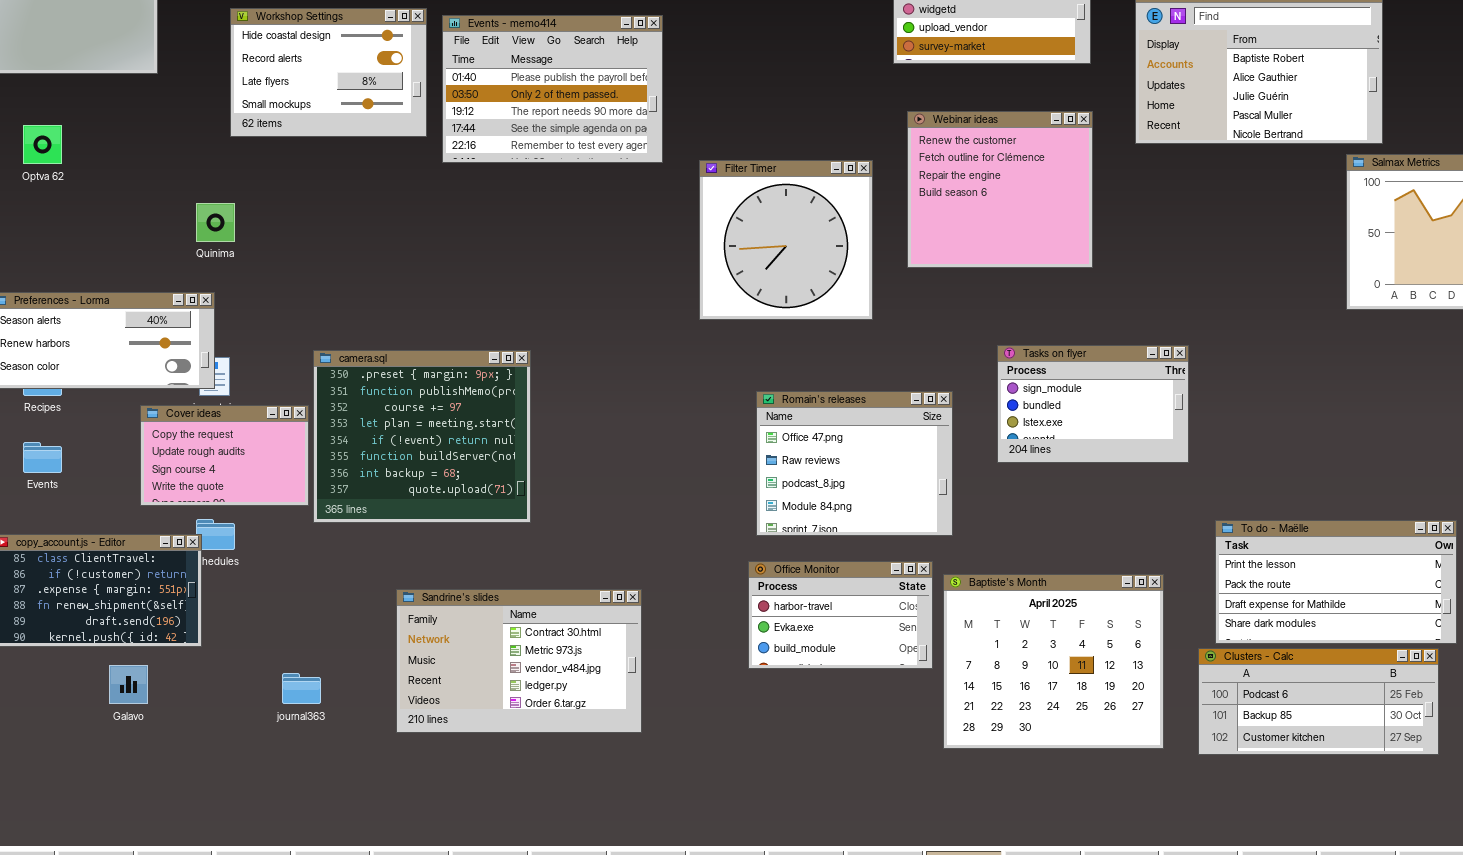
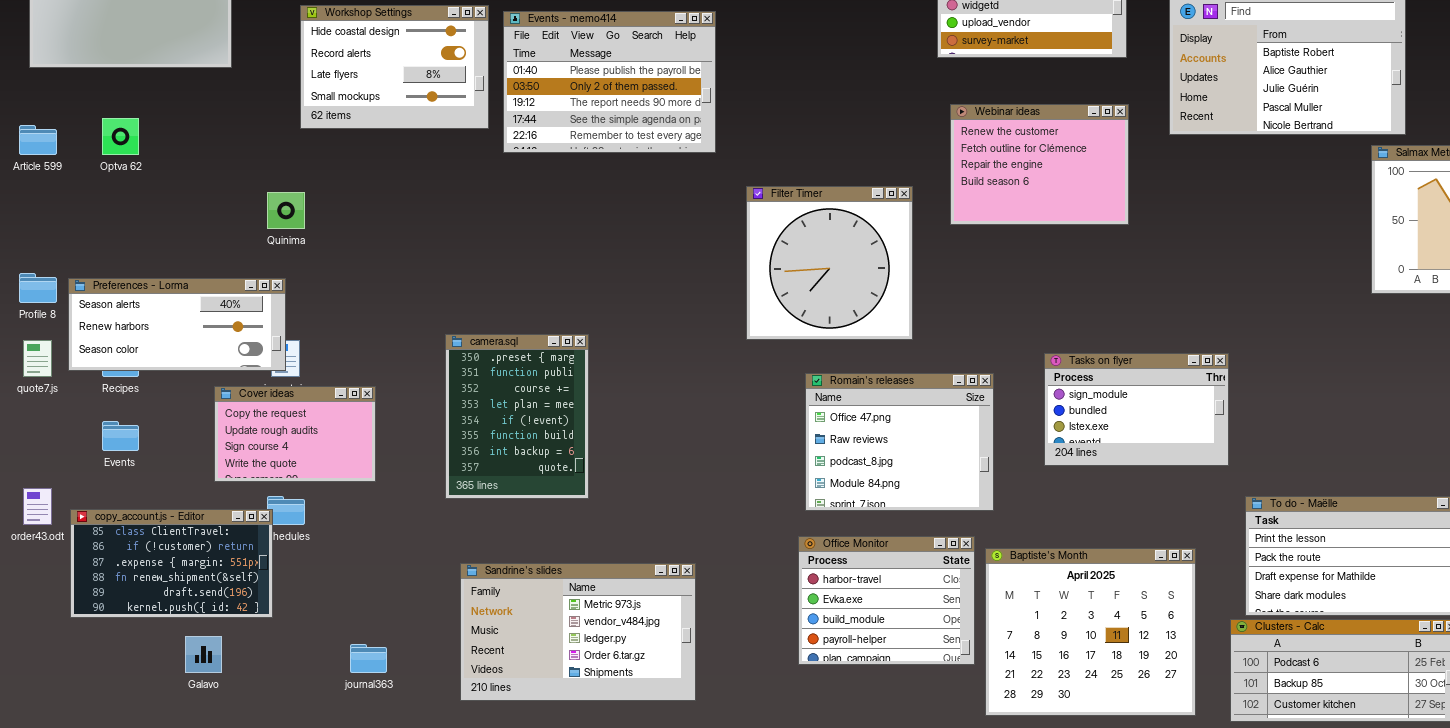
Webinar ideas: [907,111,1093,268] -> [950,104,1129,225], resized
Filter Timer: [699,160,873,320] -> [746,186,913,340], moved
Tasks on flyer: [997,345,1189,463] -> [1044,353,1229,466], moved
camera.sql: [313,350,531,523] -> [445,334,589,499], resized
Office Monitor: [748,561,933,669] -> [798,536,975,665], resized
Sandrine's slides: [396,589,642,733] -> [460,563,696,701], scrolled down 1 row

